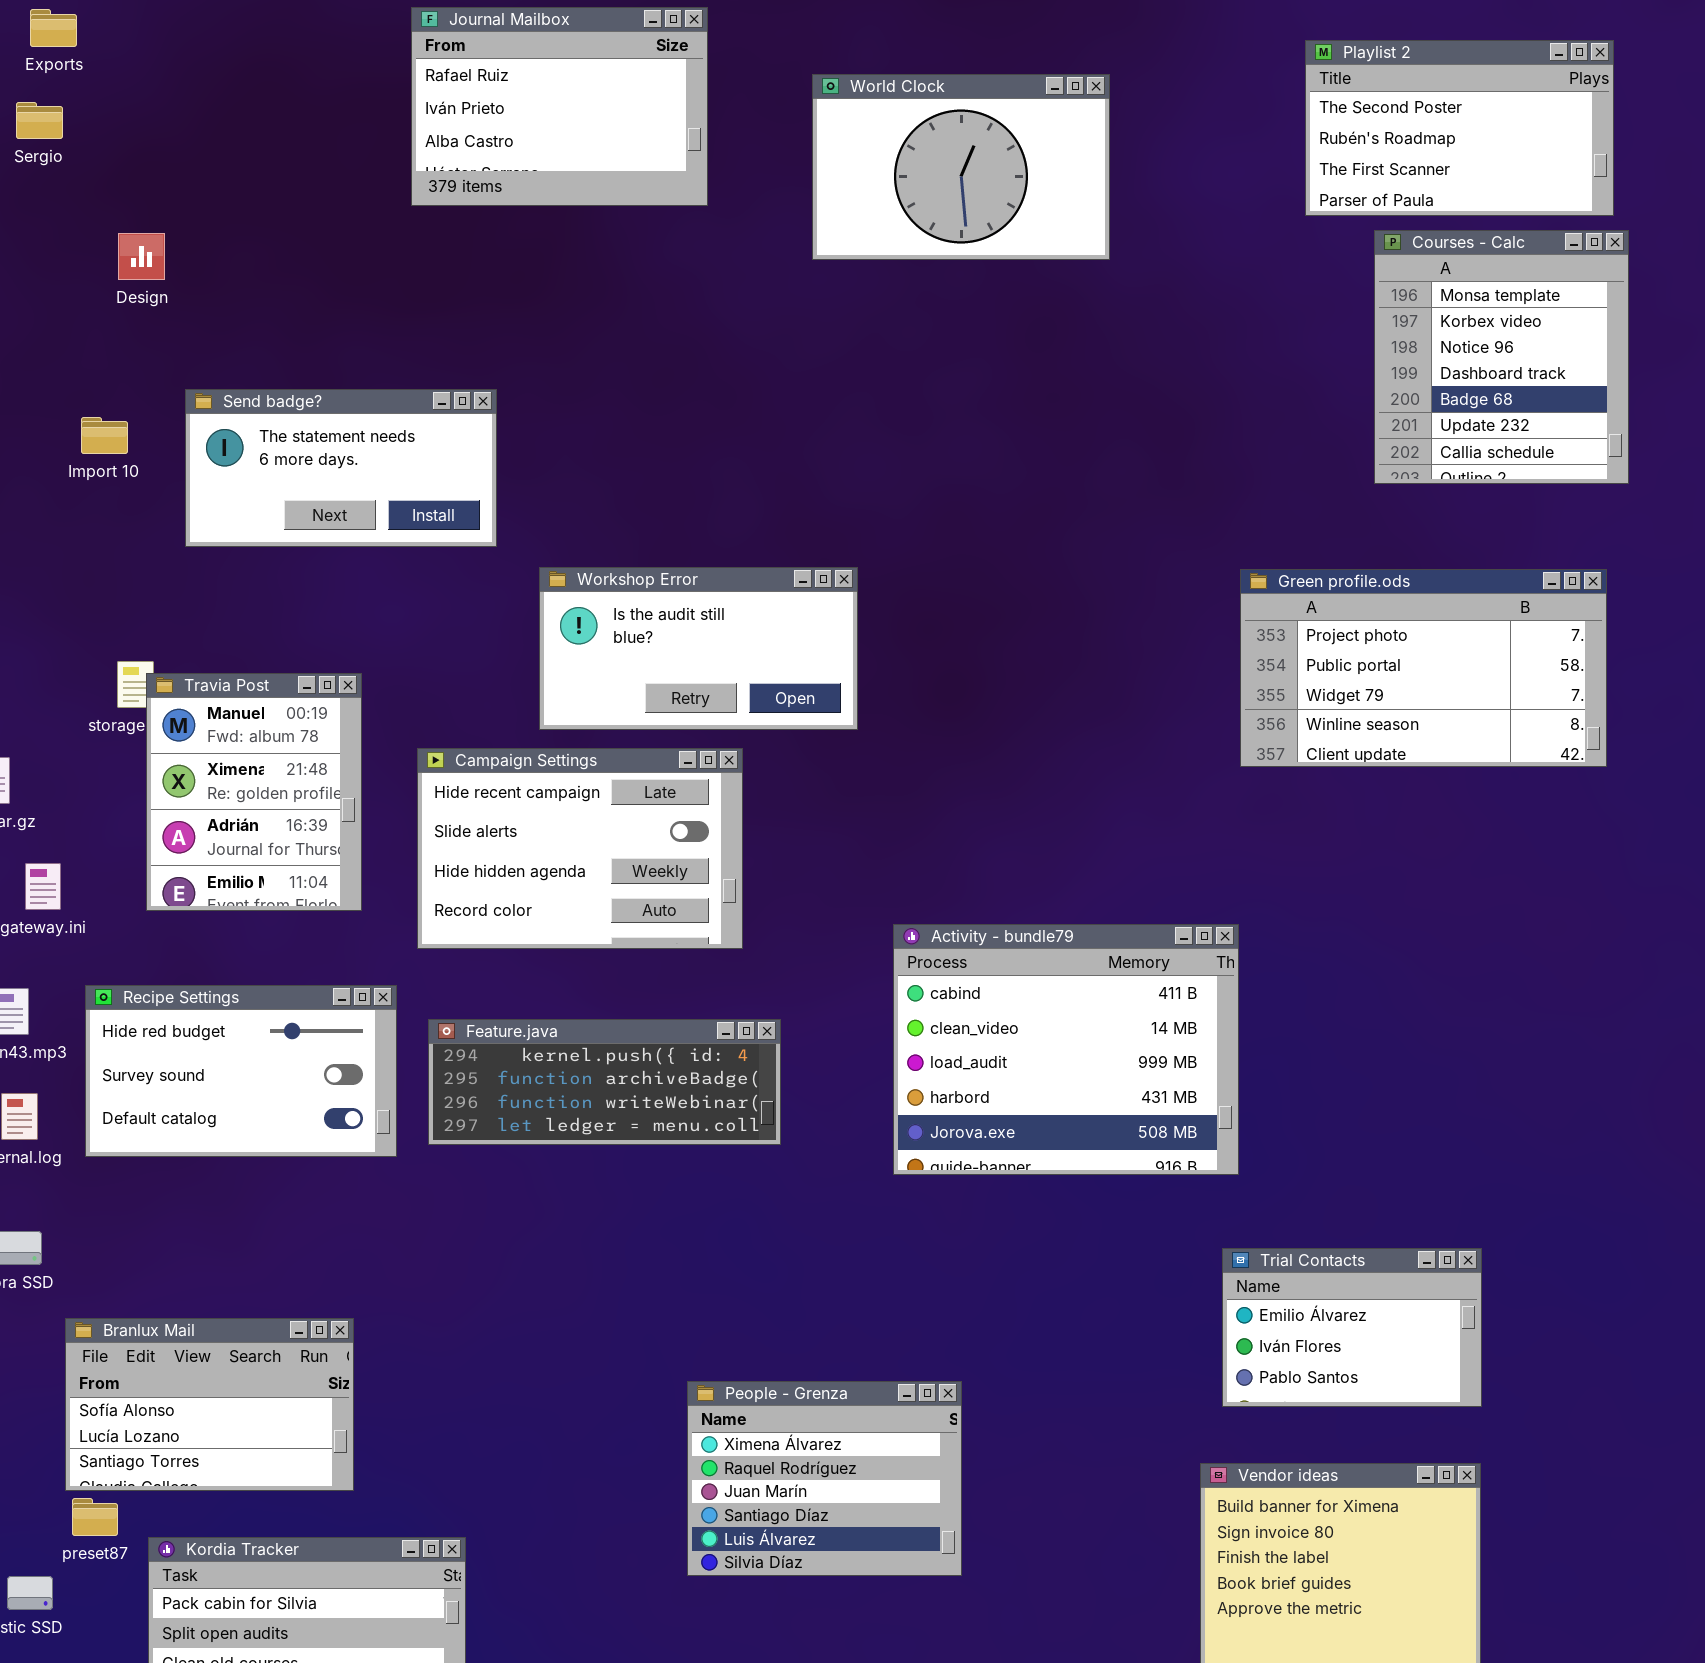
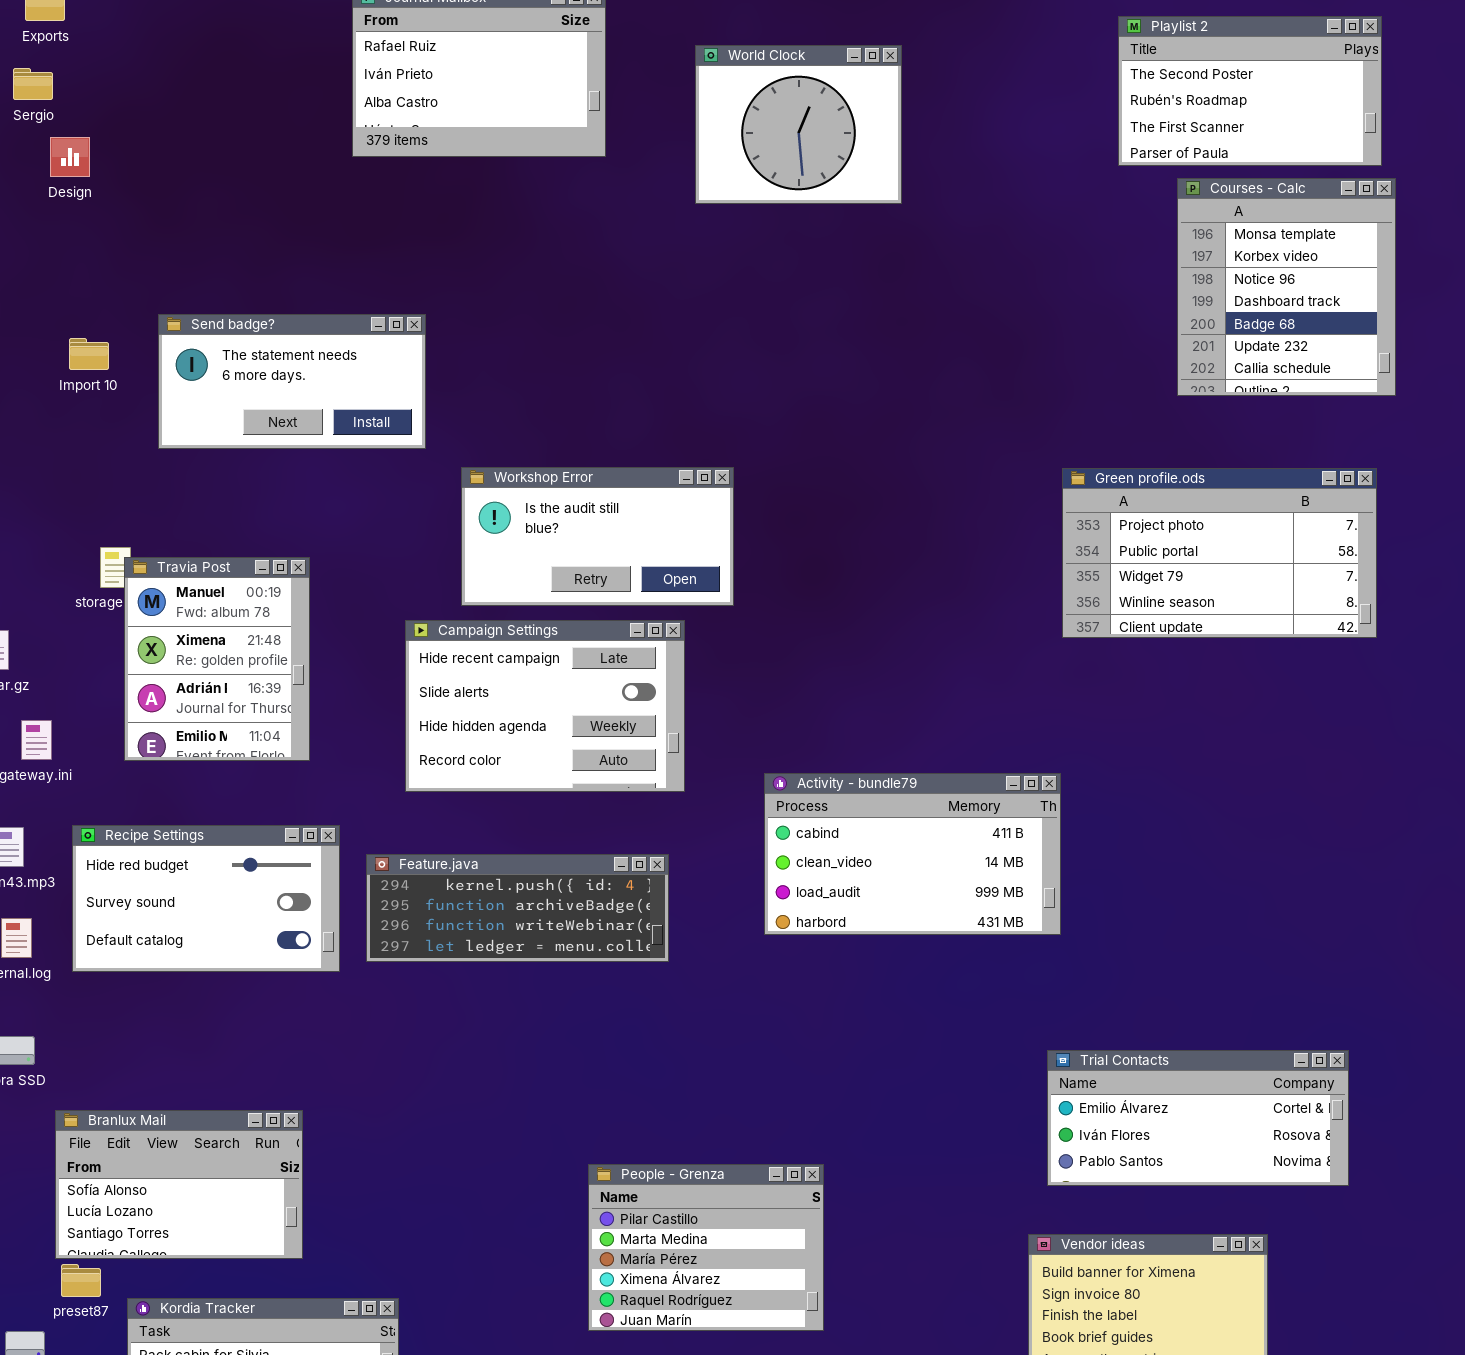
World Clock: [812,74,1110,260] -> [695,45,902,204], resized
Design: [118,233,165,280] -> [50,137,90,177], moved
Campaign Settings: [417,748,743,949] -> [405,620,685,792], moved
Activity - bundle79: [893,924,1239,1175] -> [764,773,1061,935], resized
Trial Contacts: [1222,1248,1482,1407] -> [1047,1050,1349,1186], resized
People - Grenza: [687,1381,962,1576] -> [588,1164,824,1331], scrolled up 3 rows

